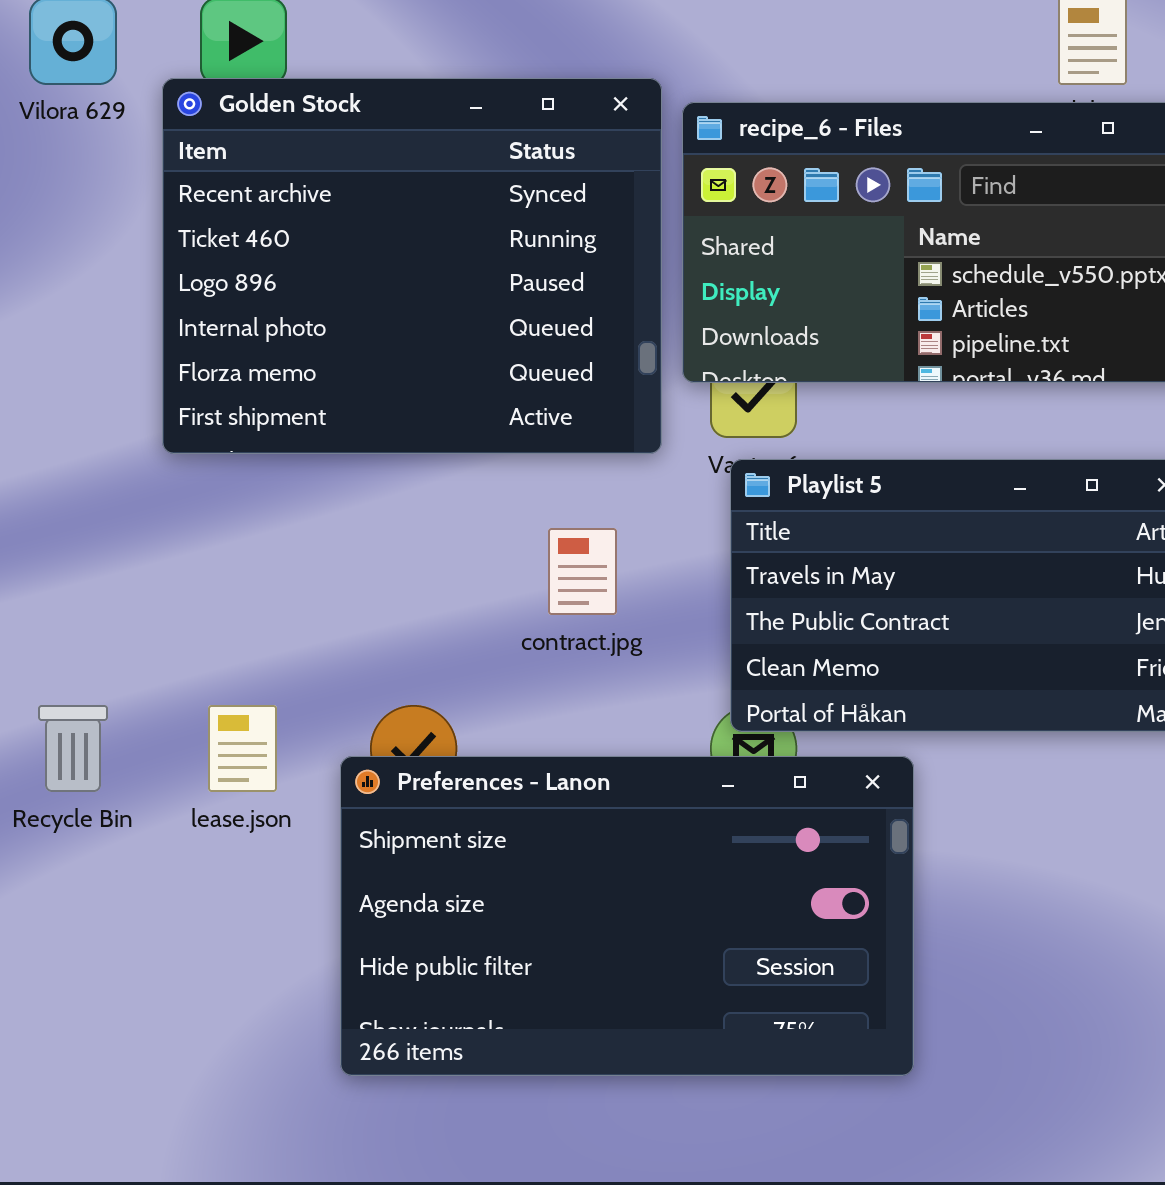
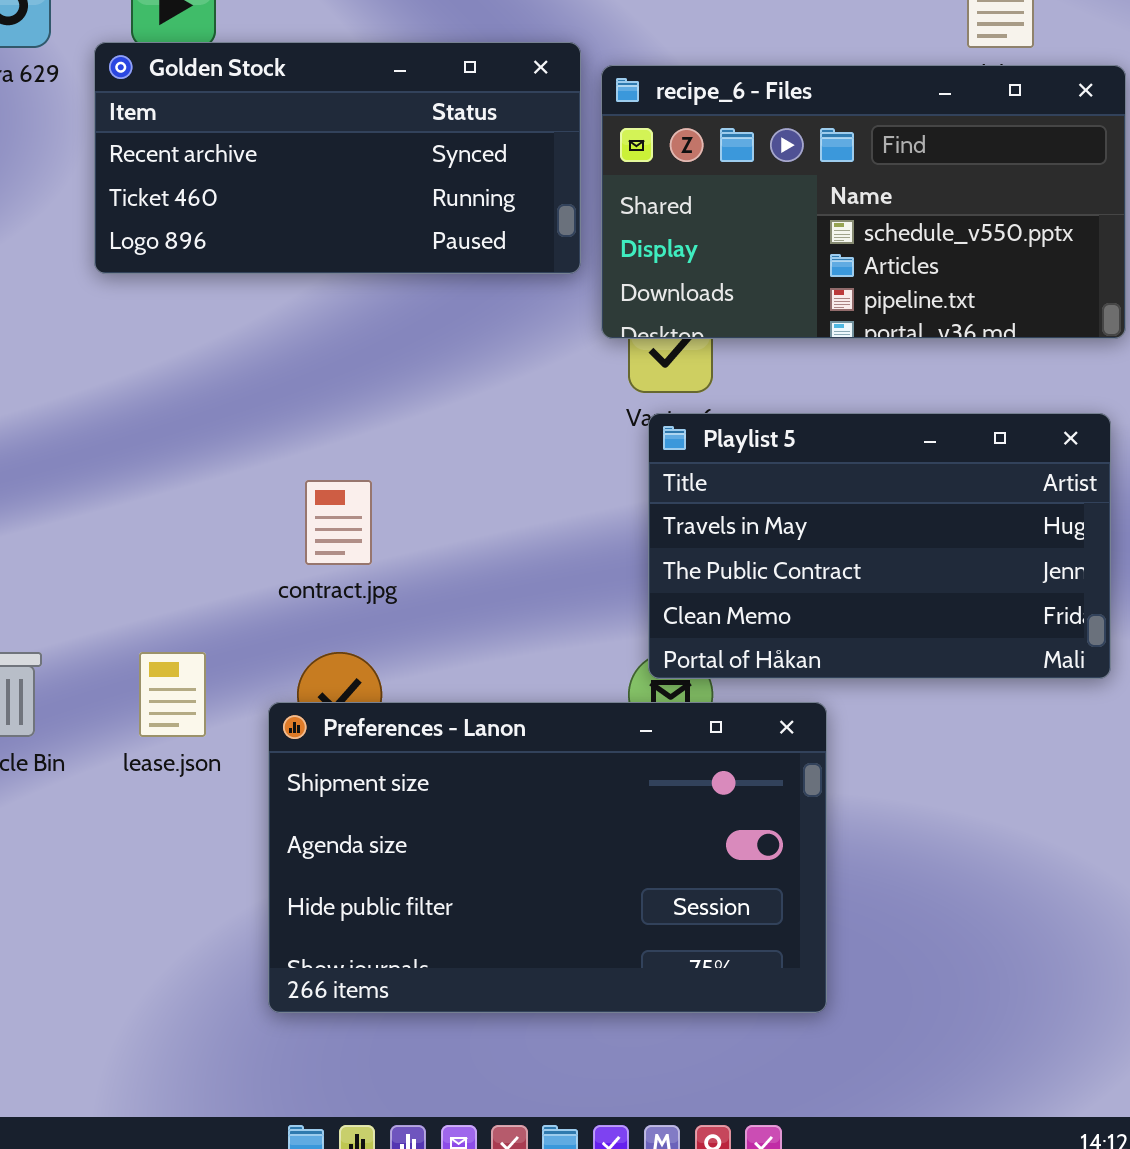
Golden Stock: [162,78,662,454] -> [94,42,581,274], resized
contract.jpg: [548,528,617,615] -> [305,480,372,565], moved

